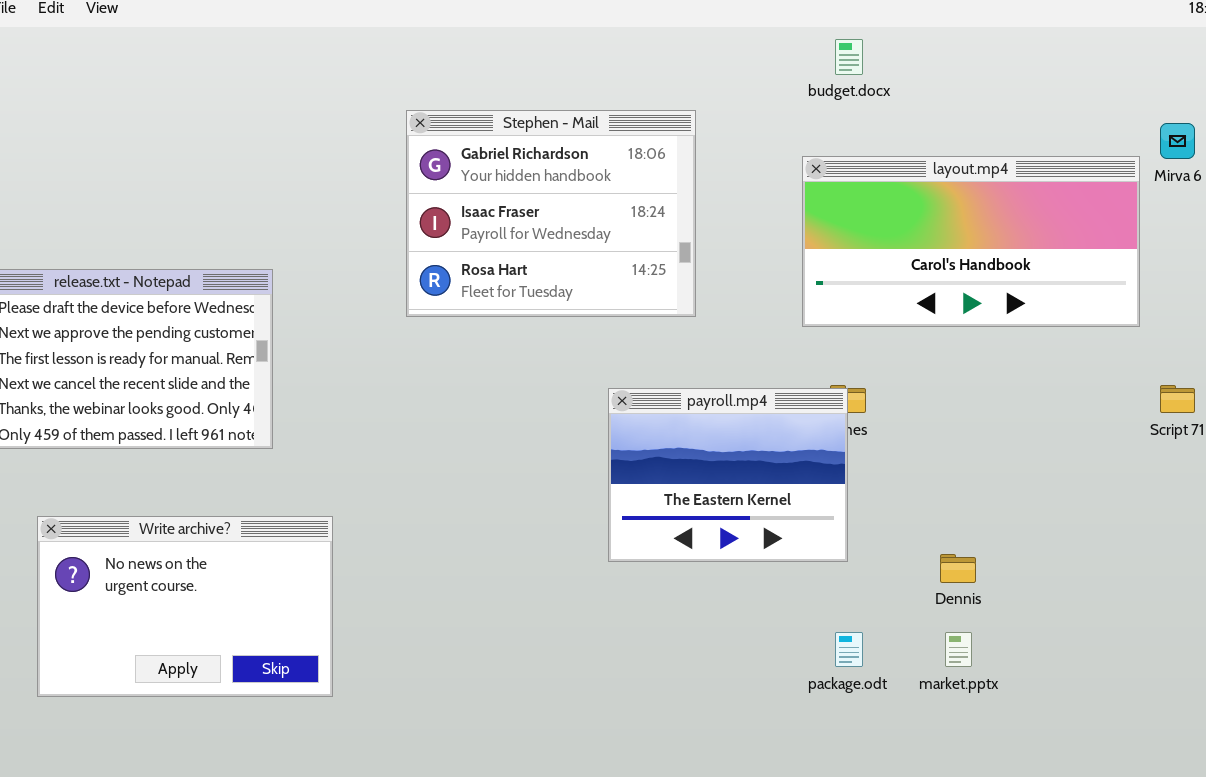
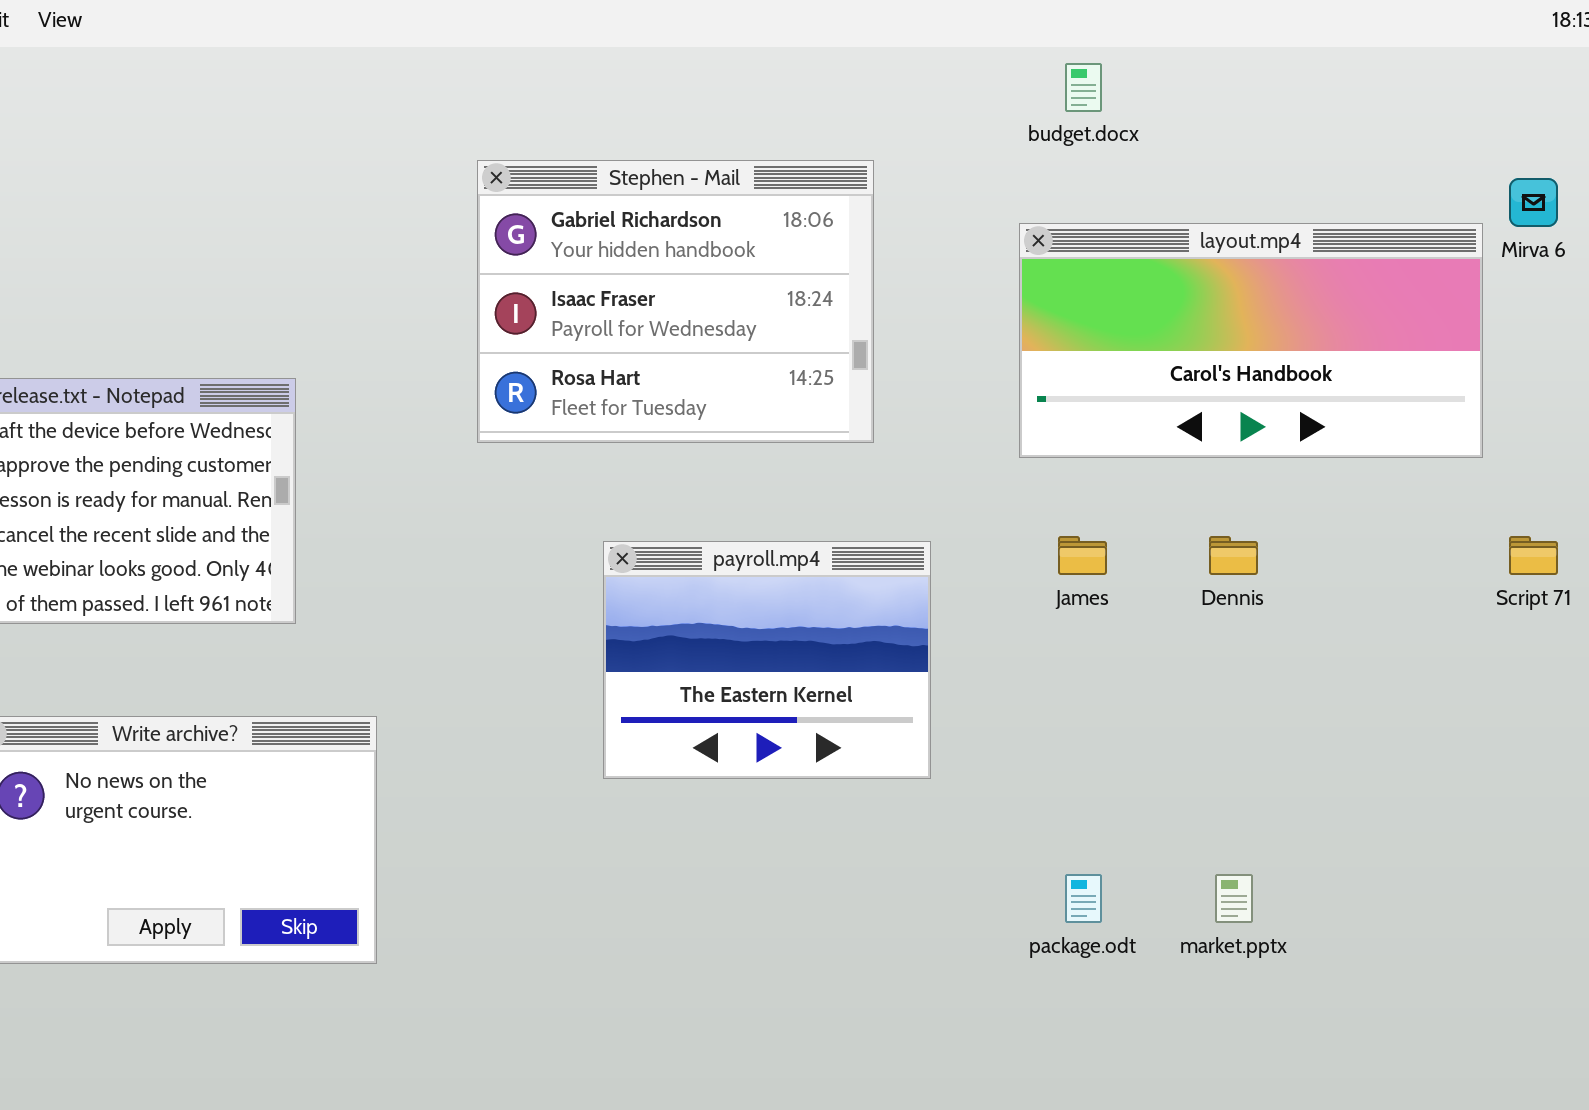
payroll.mp4: [608,388,848,562] -> [603,541,931,779], moved
Dennis: [940,554,976,583] -> [1209,536,1258,575], moved

